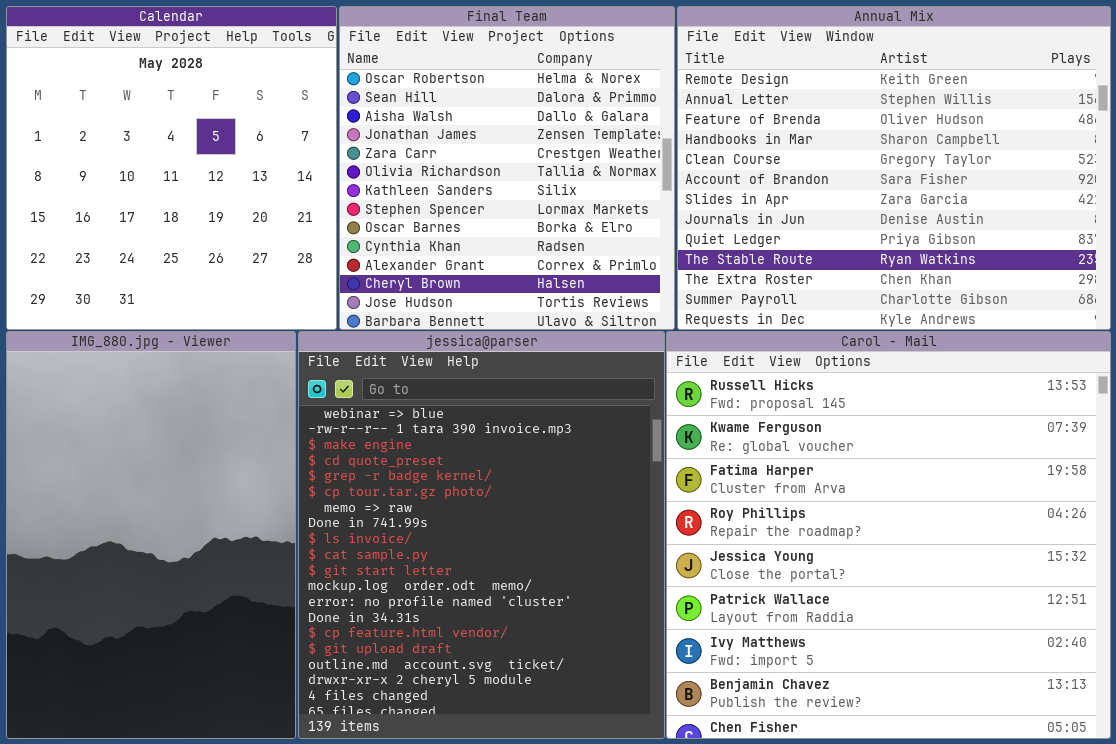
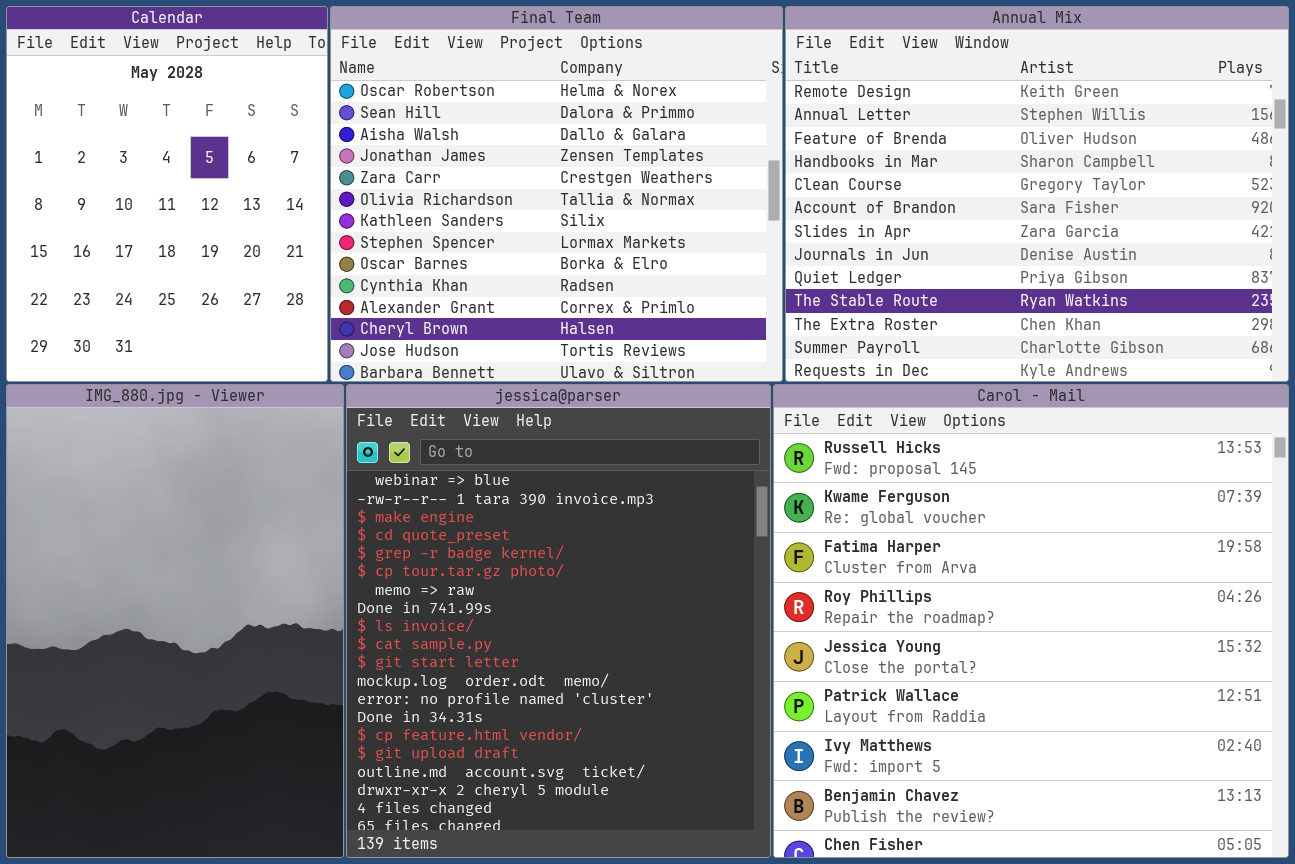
Calendar: [6,6,337,330] -> [6,6,328,382], resized
Final Team: [339,6,675,330] -> [330,6,783,382], resized

